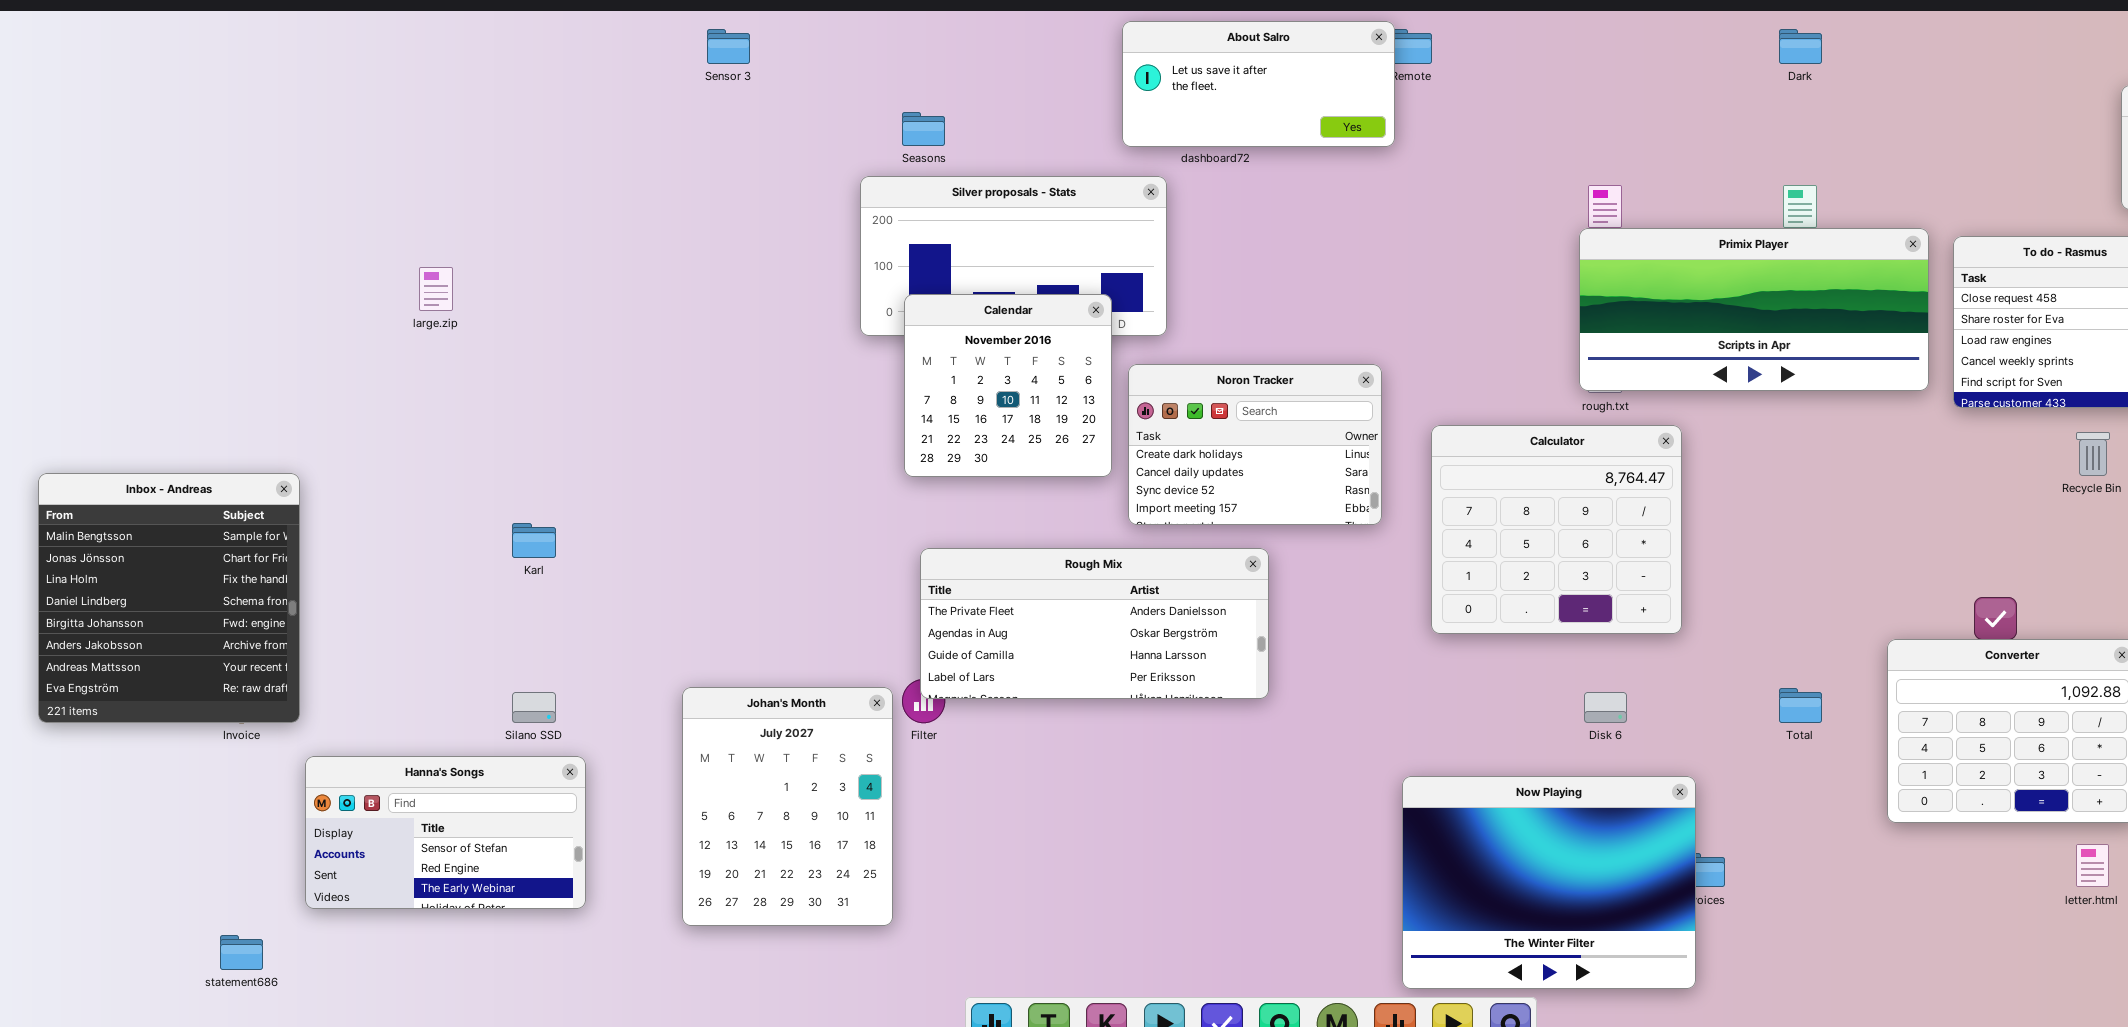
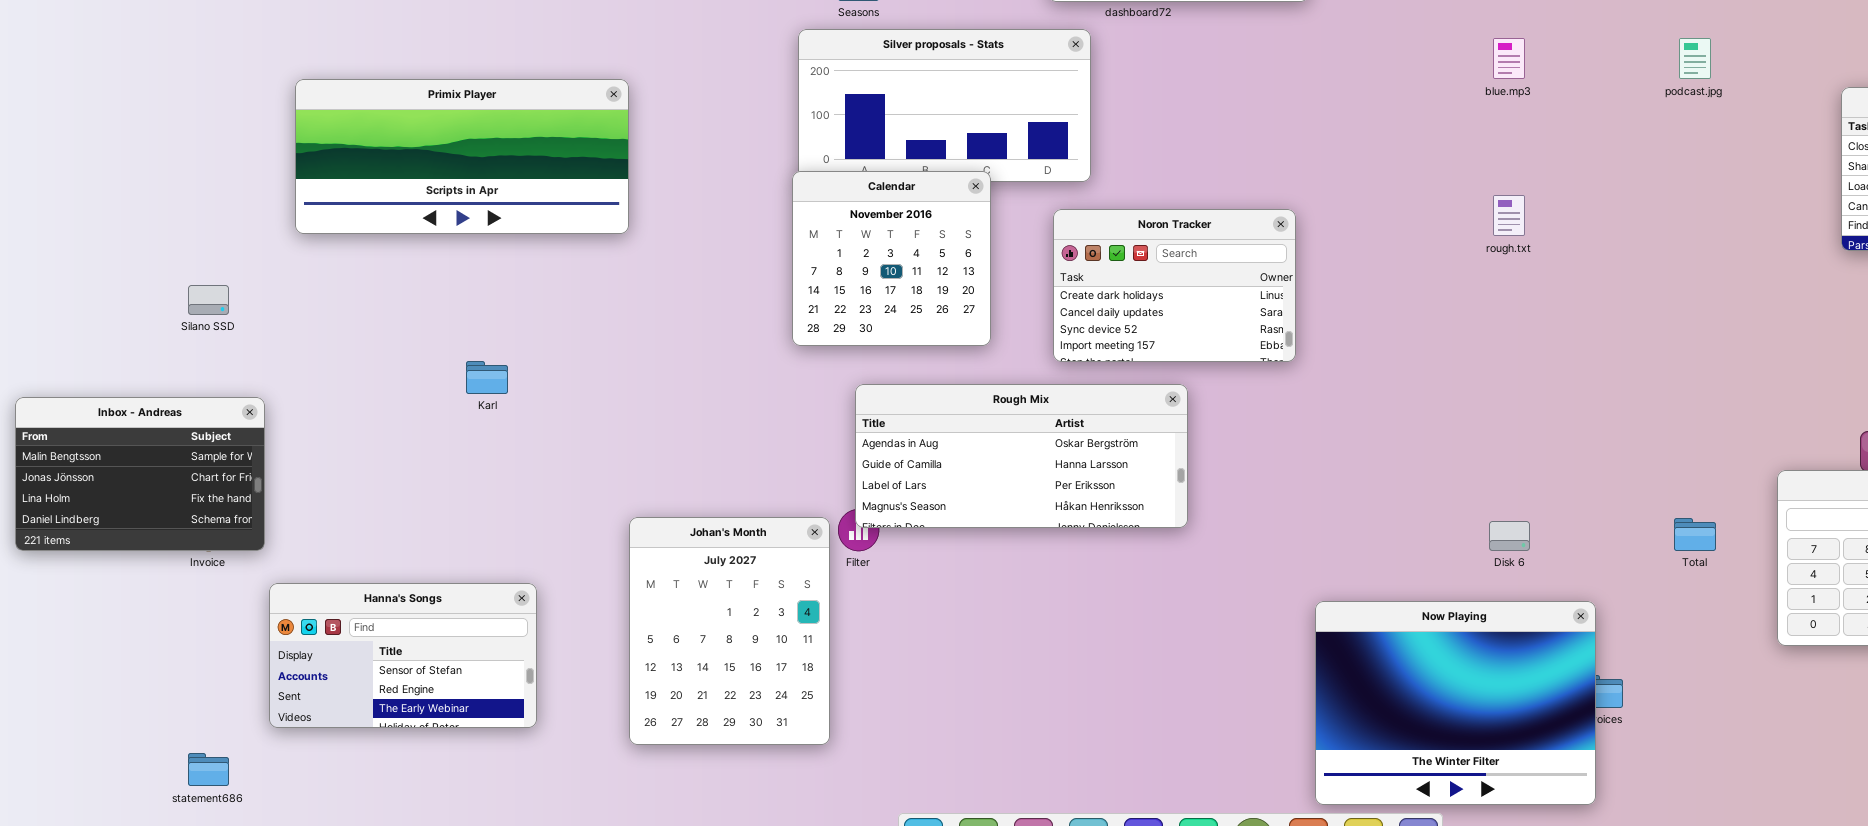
Primix Player: [1579,228,1929,391] -> [295,79,629,234], moved
Calendar: [904,294,1112,477] -> [792,171,991,346], moved
Calculator: [1431,425,1682,634] -> none, closed
Inbox - Andreas: [38,473,300,723] -> [15,397,265,551], resized
Rough Mix: [920,548,1269,699] -> [855,384,1188,528], scrolled down 1 row
Silano SSD: [512,692,556,723] -> [188,285,229,315], moved

